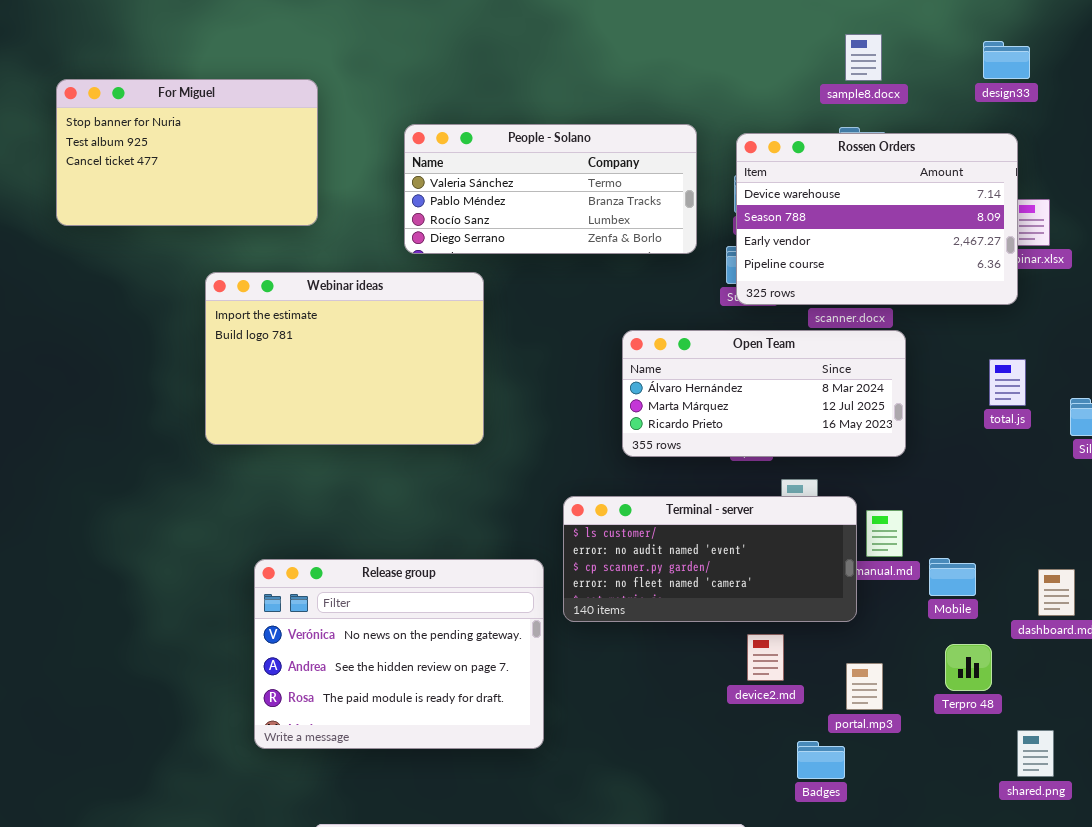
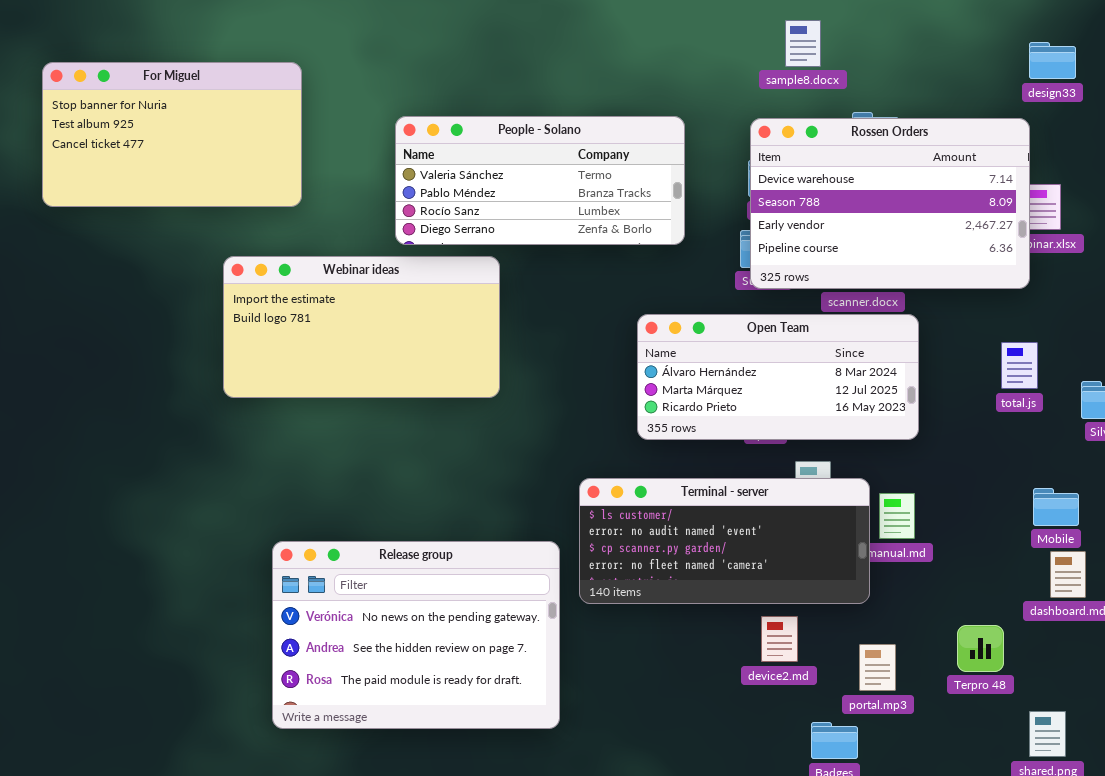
sample8.docx: [845,34,882,81] -> [785,20,821,67], moved
design33: [983,41,1030,79] -> [1029,42,1076,79], moved
For Miguel: [56,79,318,226] -> [42,62,302,207], moved
People - Solano: [404,124,697,254] -> [395,116,685,245], moved
Webinar ideas: [205,272,484,445] -> [223,256,500,398], resized
Mobile: [929,558,976,596] -> [1033,488,1079,526], moved

